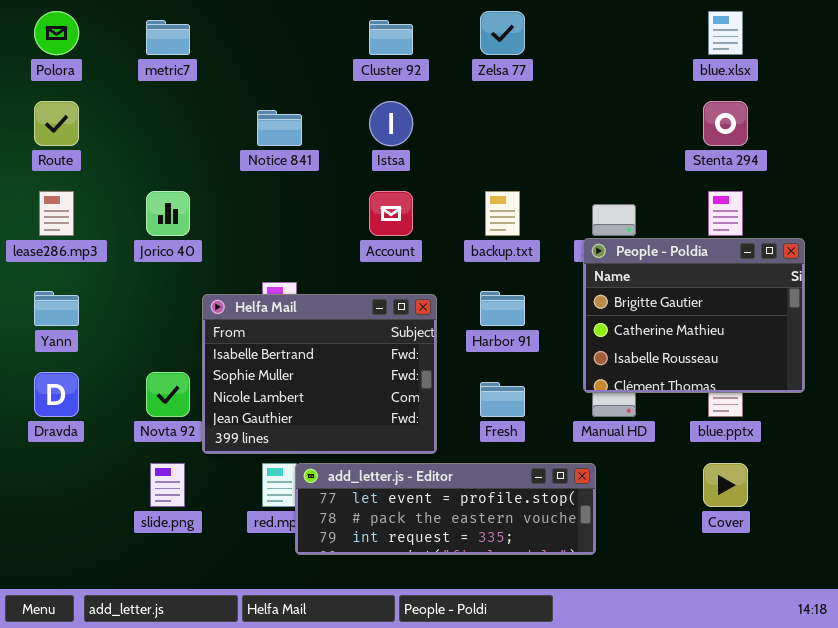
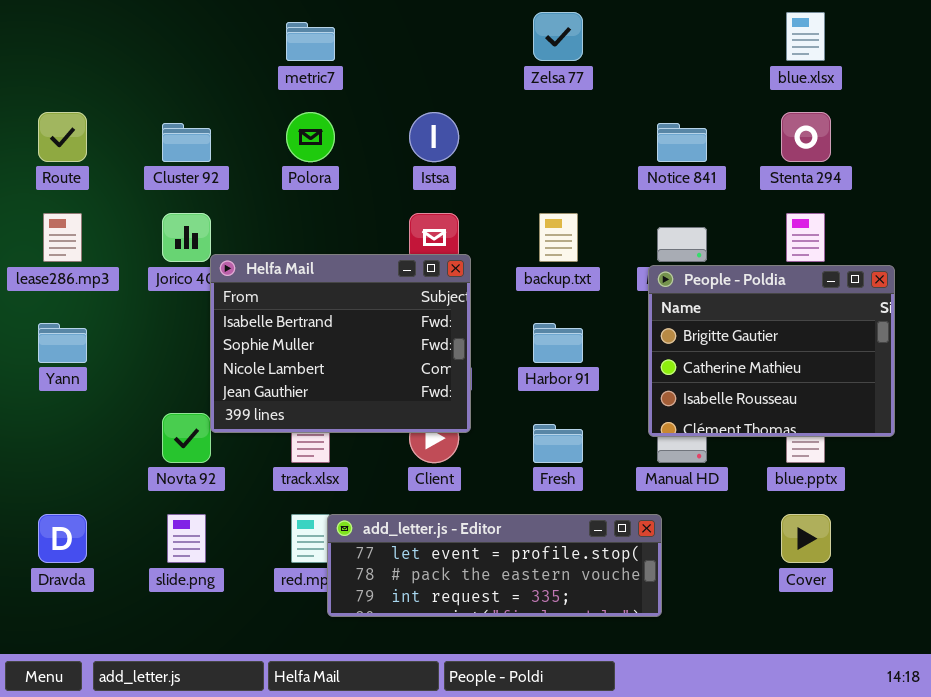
Polora: [34,11,79,55] -> [286,112,335,162], moved
metric7: [146,20,190,55] -> [286,22,335,61], moved
Cluster 92: [369,20,413,55] -> [162,123,211,162], moved
Notice 841: [257,110,302,146] -> [657,123,707,162], moved
Helfa Mail: [202,294,437,454] -> [210,254,471,433], moved
Dravda: [34,372,79,417] -> [38,514,87,563], moved

